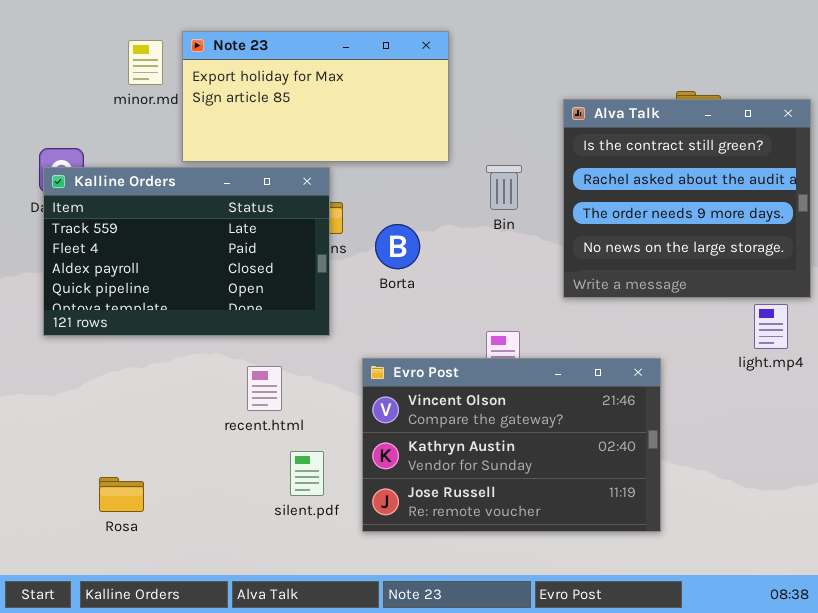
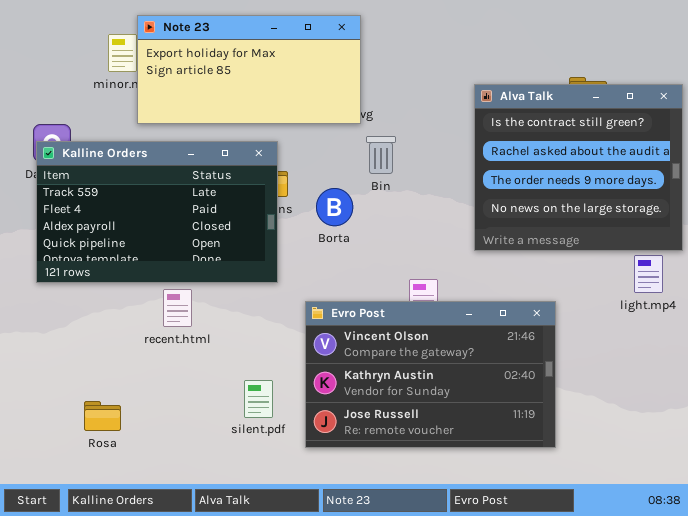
Note 23: [182,31,449,162] -> [137,15,361,124], moved
Bin: [486,165,522,210] -> [366,136,396,174], moved
recent.html: [247,366,282,411] -> [163,289,192,327], moved

